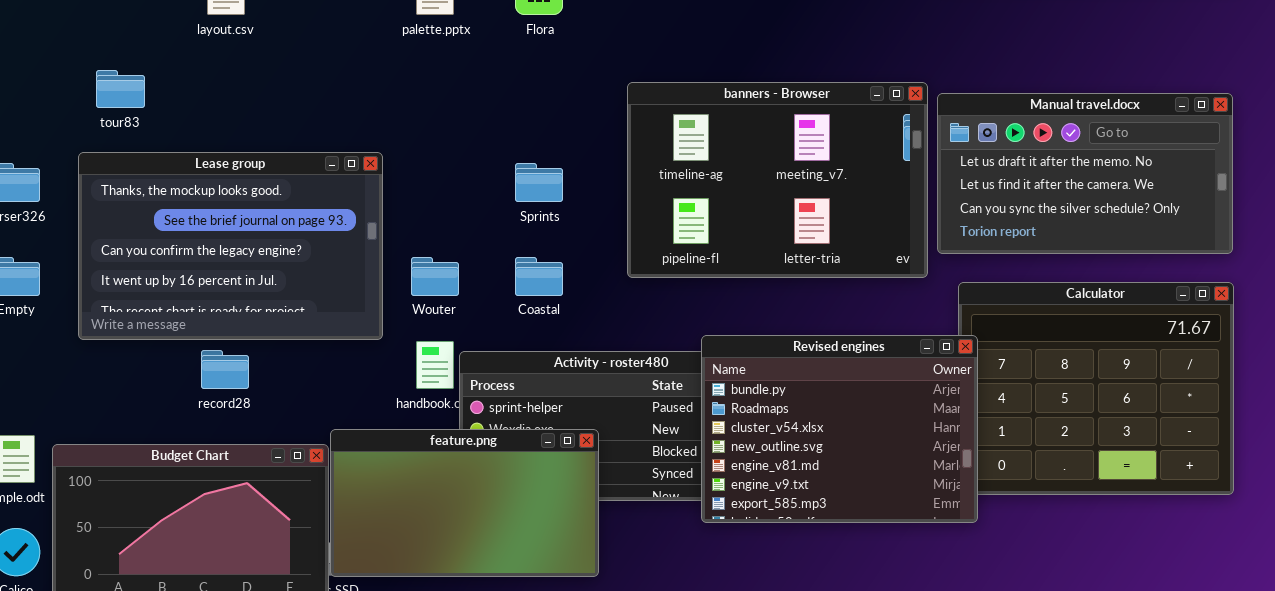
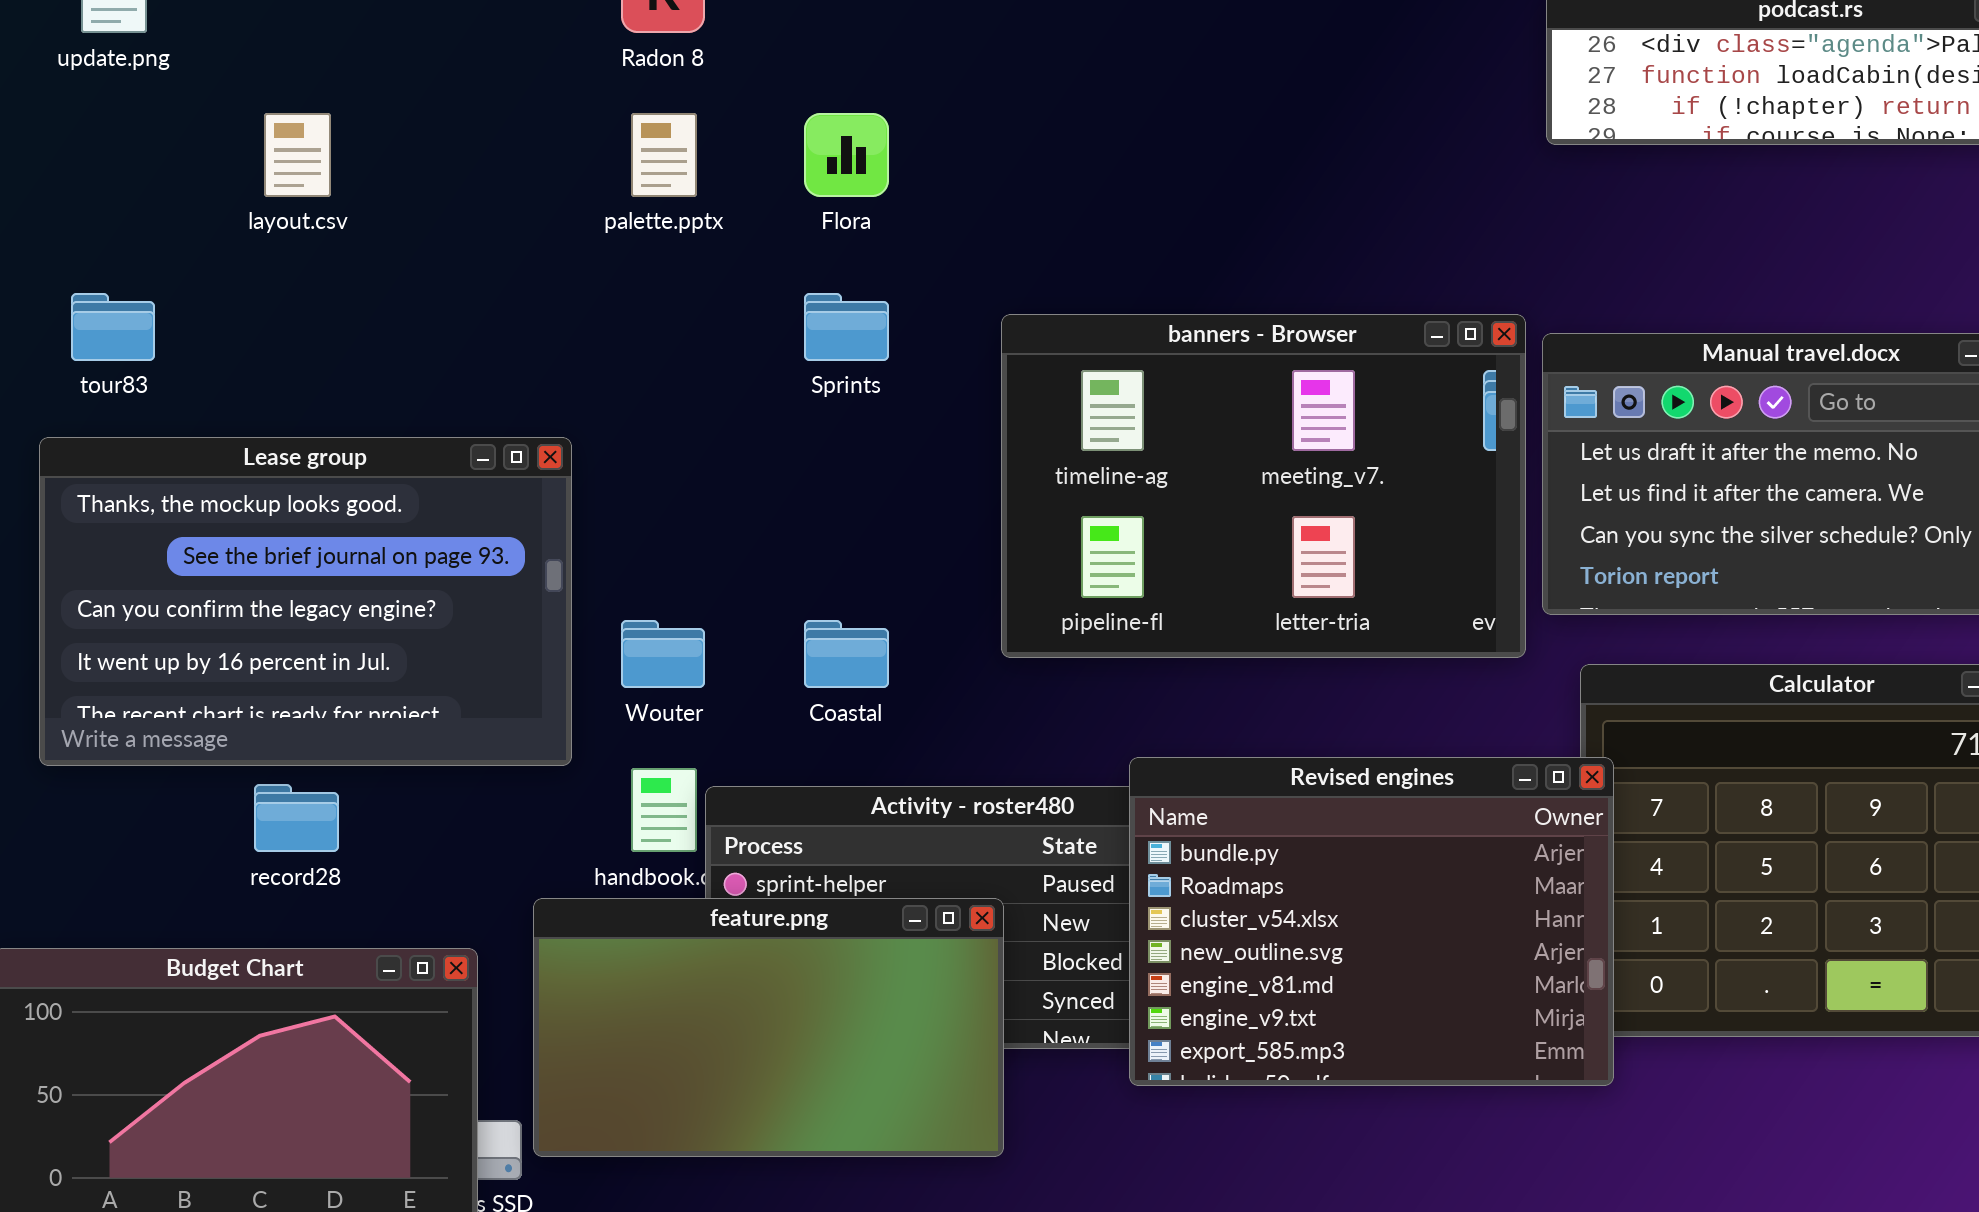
Sprints: [515,163,563,202] -> [804,293,889,361], moved
feature.png: [330,429,599,577] -> [533,898,1004,1157], moved

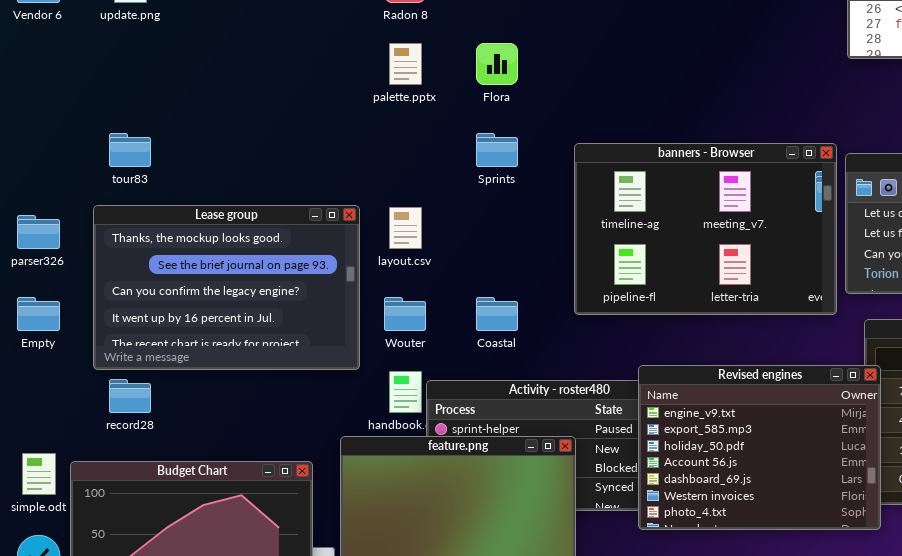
layout.csv: [264,113,331,197] -> [389,207,422,249], moved
Revised engines: [1129,757,1614,1086] -> [638,365,881,530], scrolled down 5 rows
record28: [254,784,339,852] -> [109,379,151,413], moved

